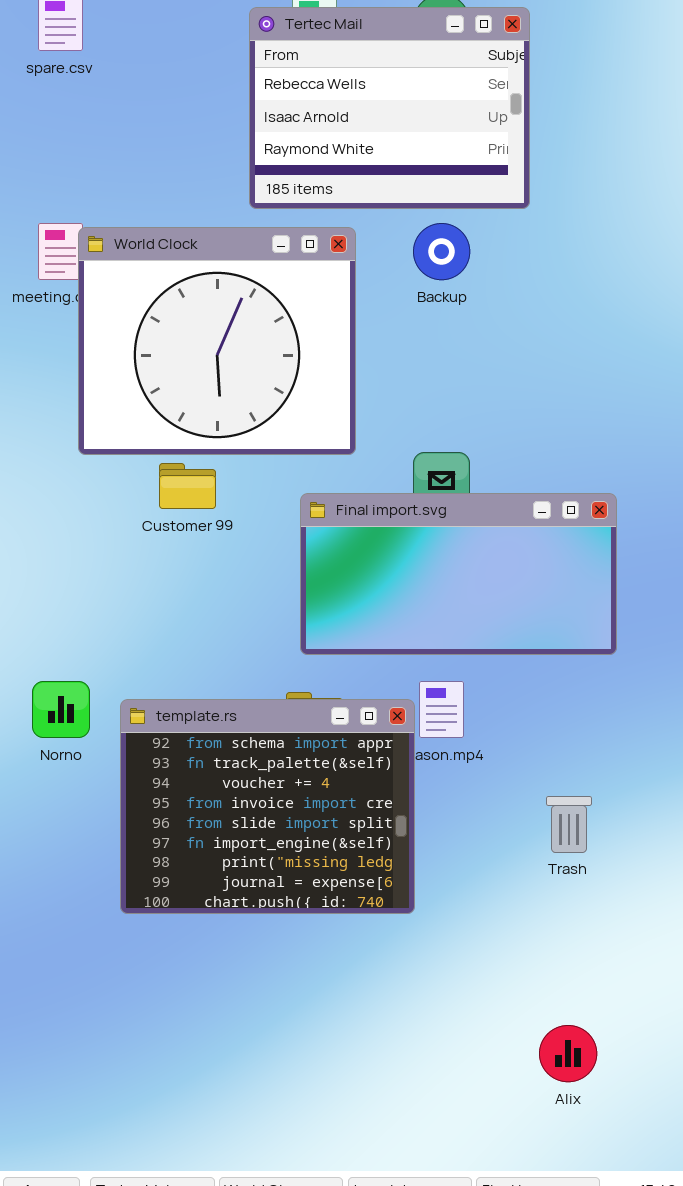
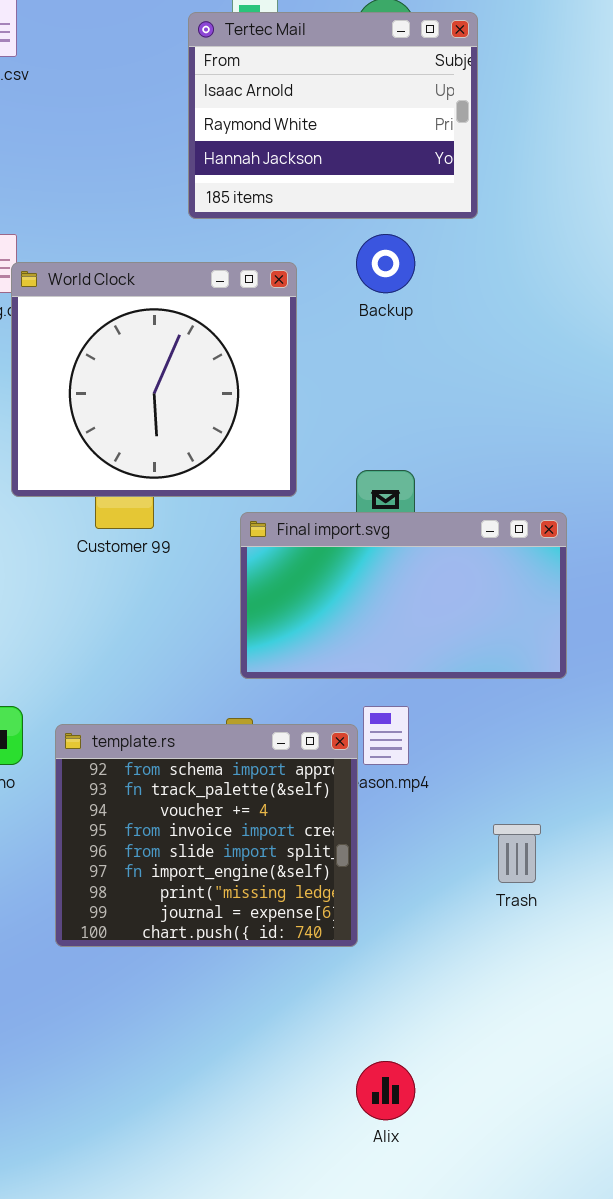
Tertec Mail: [249,7,530,209] -> [188,12,478,219], scrolled down 1 row
World Clock: [78,227,356,455] -> [11,262,297,497], moved
Alix: [539,1025,597,1082] -> [356,1061,415,1120], moved

